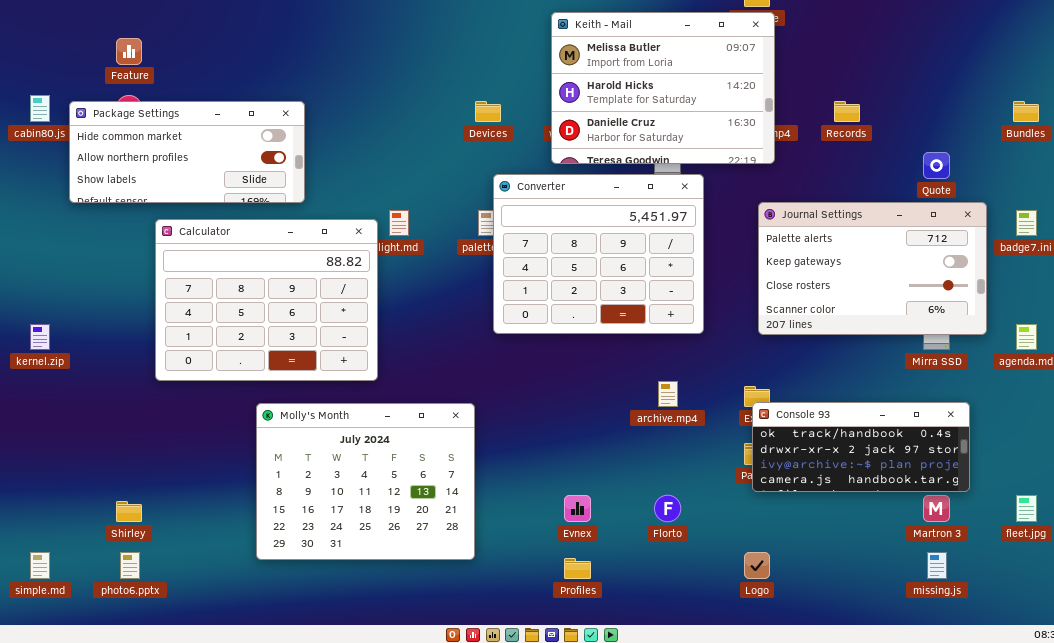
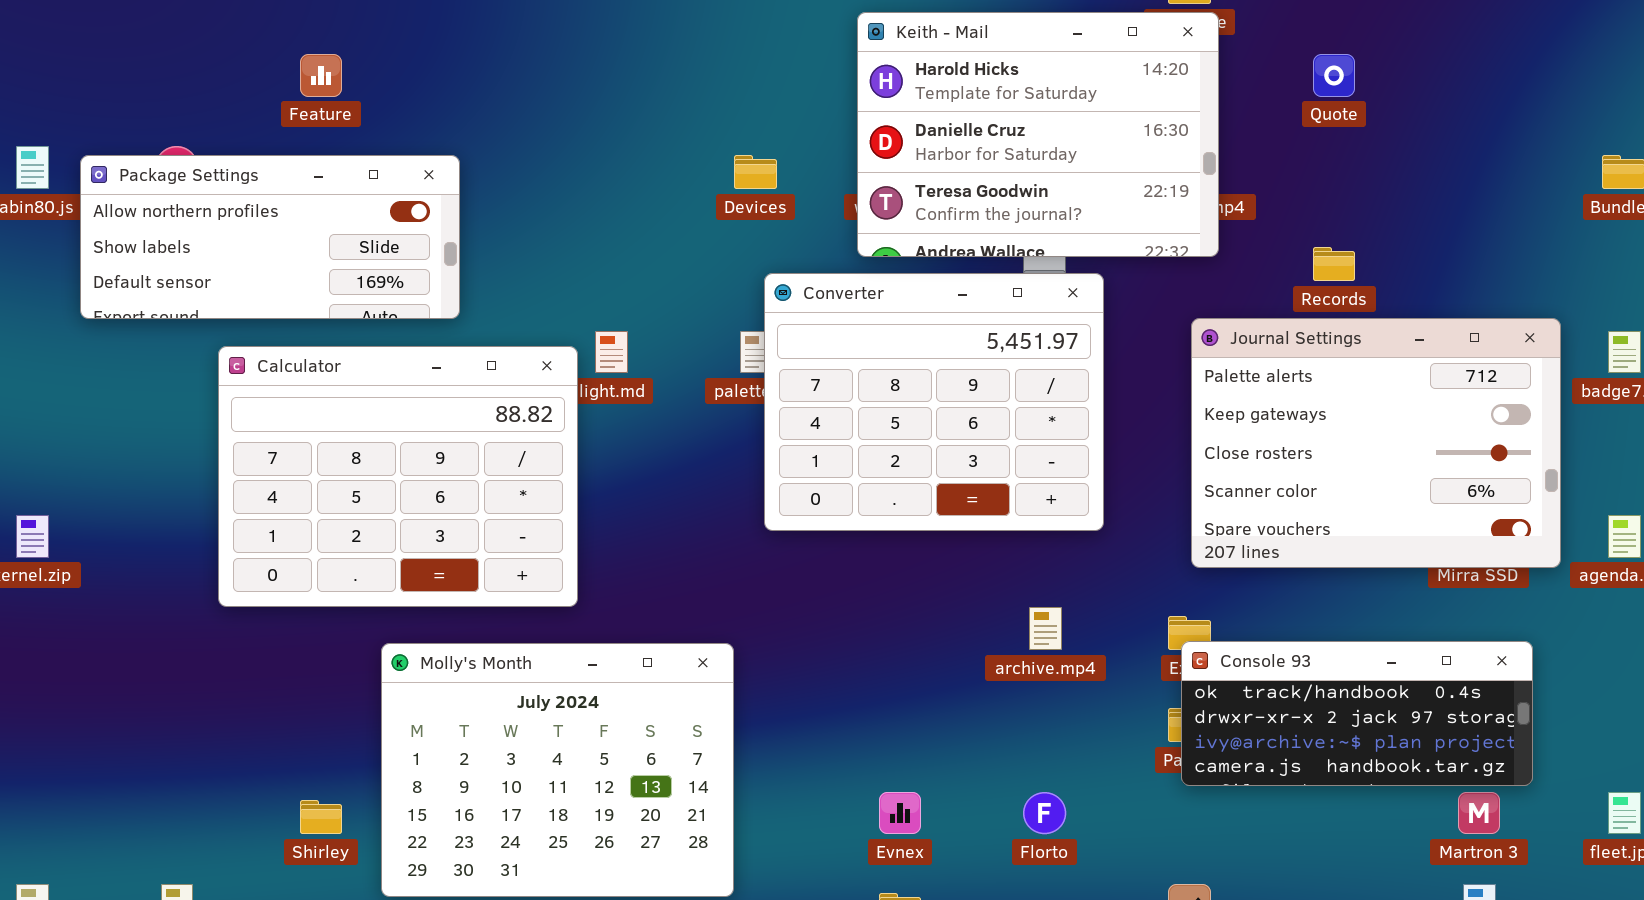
Keith - Mail: [551,12,775,164] -> [857,12,1219,257], scrolled down 1 row
Feature: [116,38,142,65] -> [300,54,342,97], moved
Package Settings: [69,101,305,203] -> [80,155,460,319], scrolled down 1 row
Records: [834,101,860,122] -> [1313,247,1355,281], moved
Quote: [923,152,950,179] -> [1313,54,1355,97], moved
Journal Settings: [758,202,987,335] -> [1191,318,1561,568], resized
Shirley: [116,501,142,522] -> [300,800,342,834], moved

